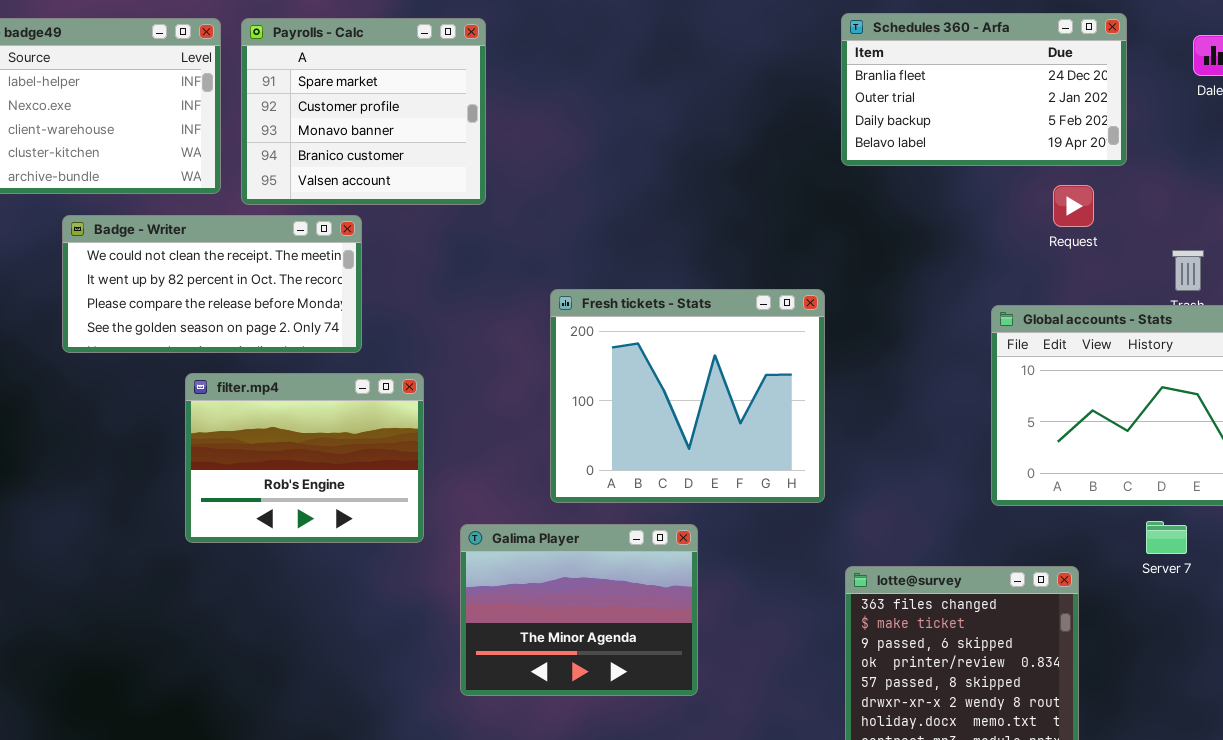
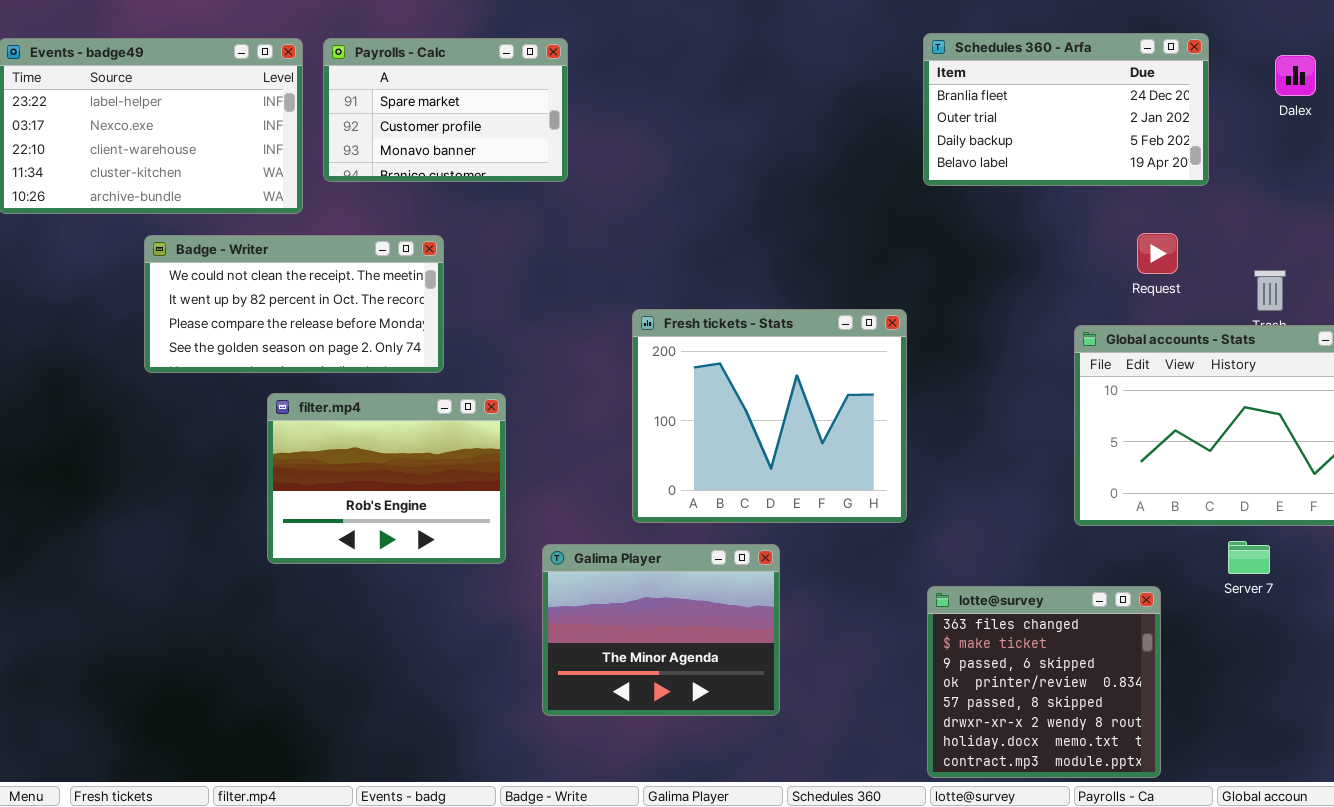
Payrolls - Calc: [241,18,486,205] -> [323,38,568,182], resized
Request: [1053,185,1094,227] -> [1137,233,1178,274], moved

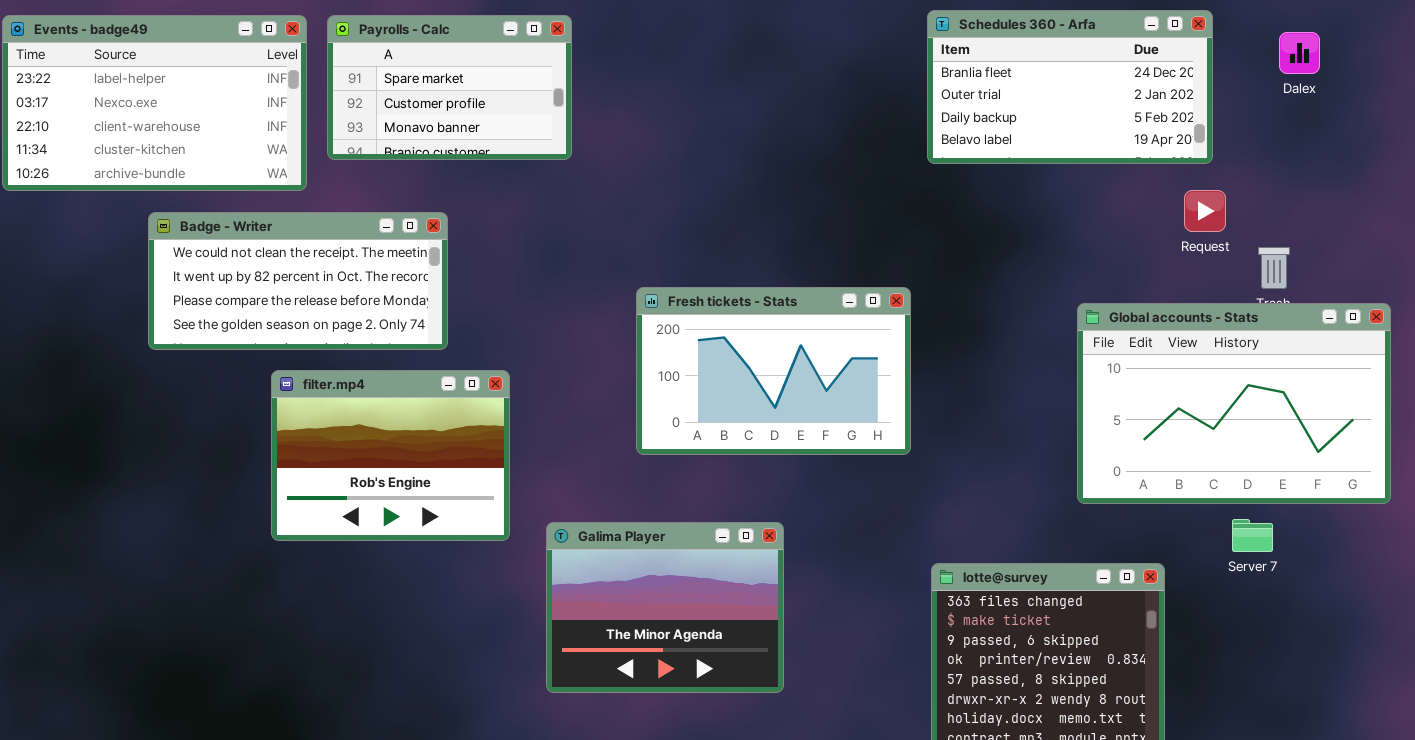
Request: [1137,233,1178,274] -> [1184,190,1226,232], moved
Fresh tickets - Stats: [632,309,907,523] -> [636,287,911,455], resized

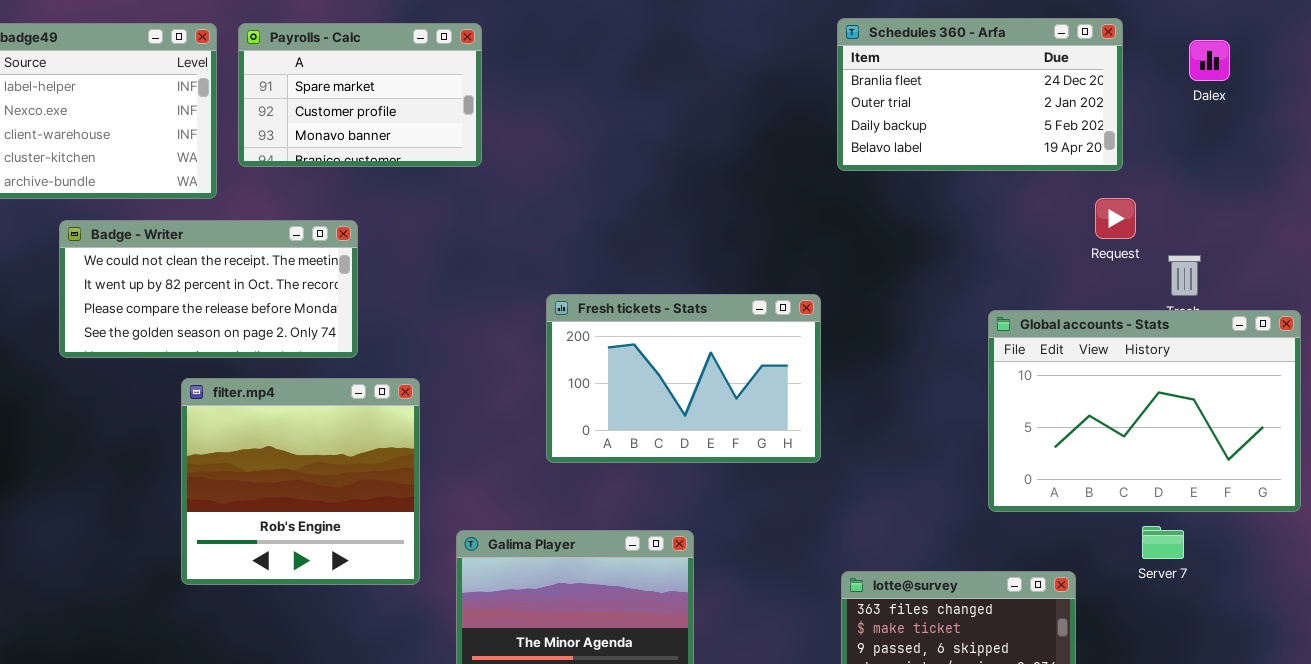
filter.mp4: [271,370,510,541] -> [181,378,420,585], resized

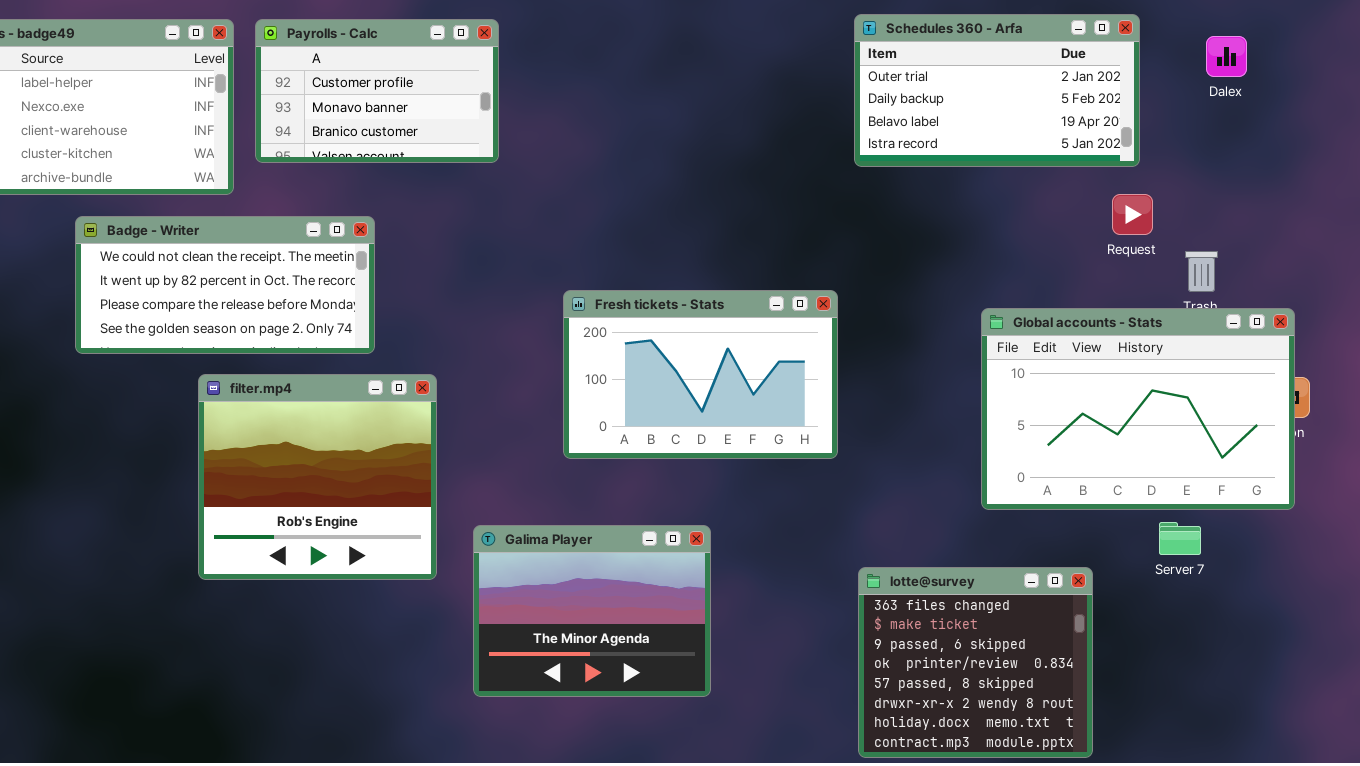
Schedules 360 - Arfa: [837,18,1123,171] -> [854,14,1140,167], scrolled down 1 row
Payrolls - Calc: [238,23,482,167] -> [255,19,499,163], scrolled down 1 row
Global accounts - Stats: [988,310,1301,512] -> [981,308,1295,510], moved

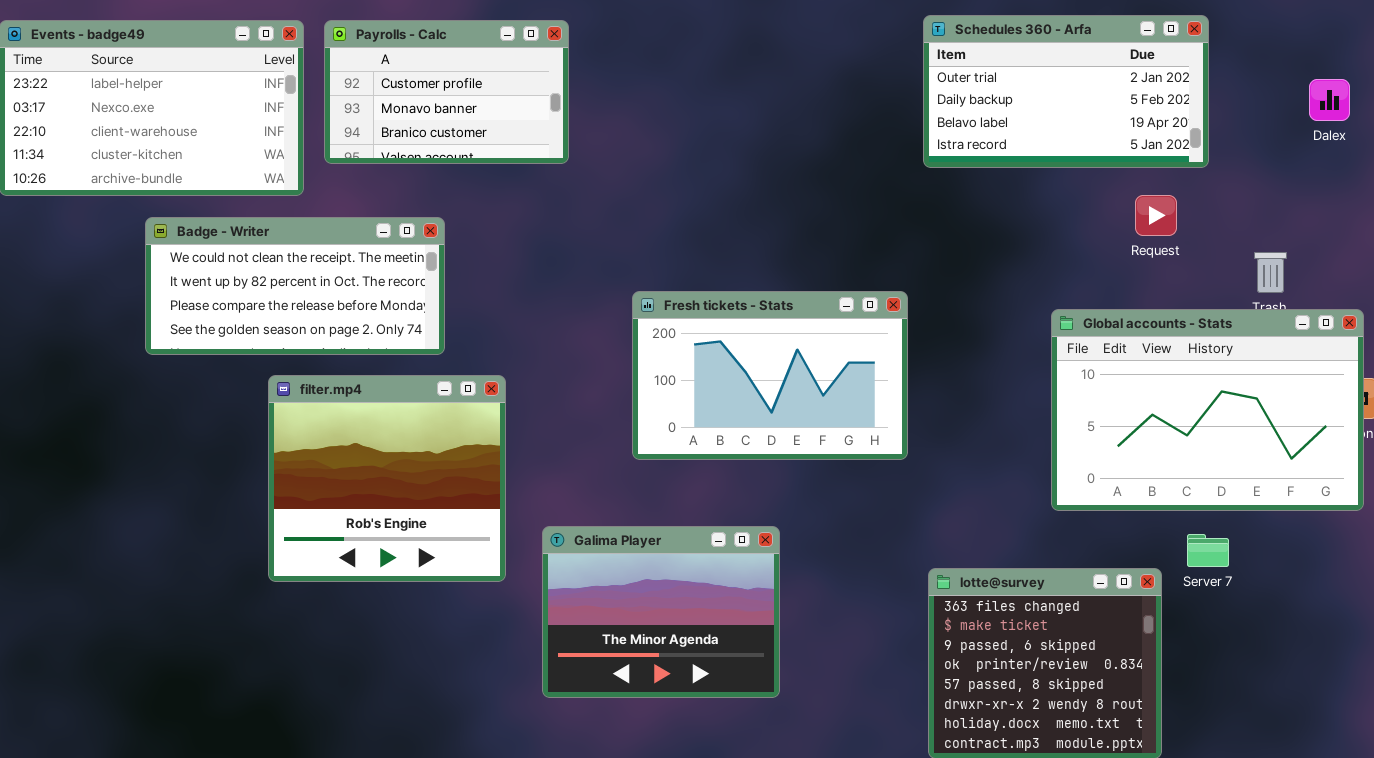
Dalex: [1206,36,1247,77] -> [1309,79,1350,121], moved
Request: [1112,194,1153,235] -> [1135,195,1177,236], moved
Server 7: [1159,522,1201,555] -> [1187,534,1229,567], moved

